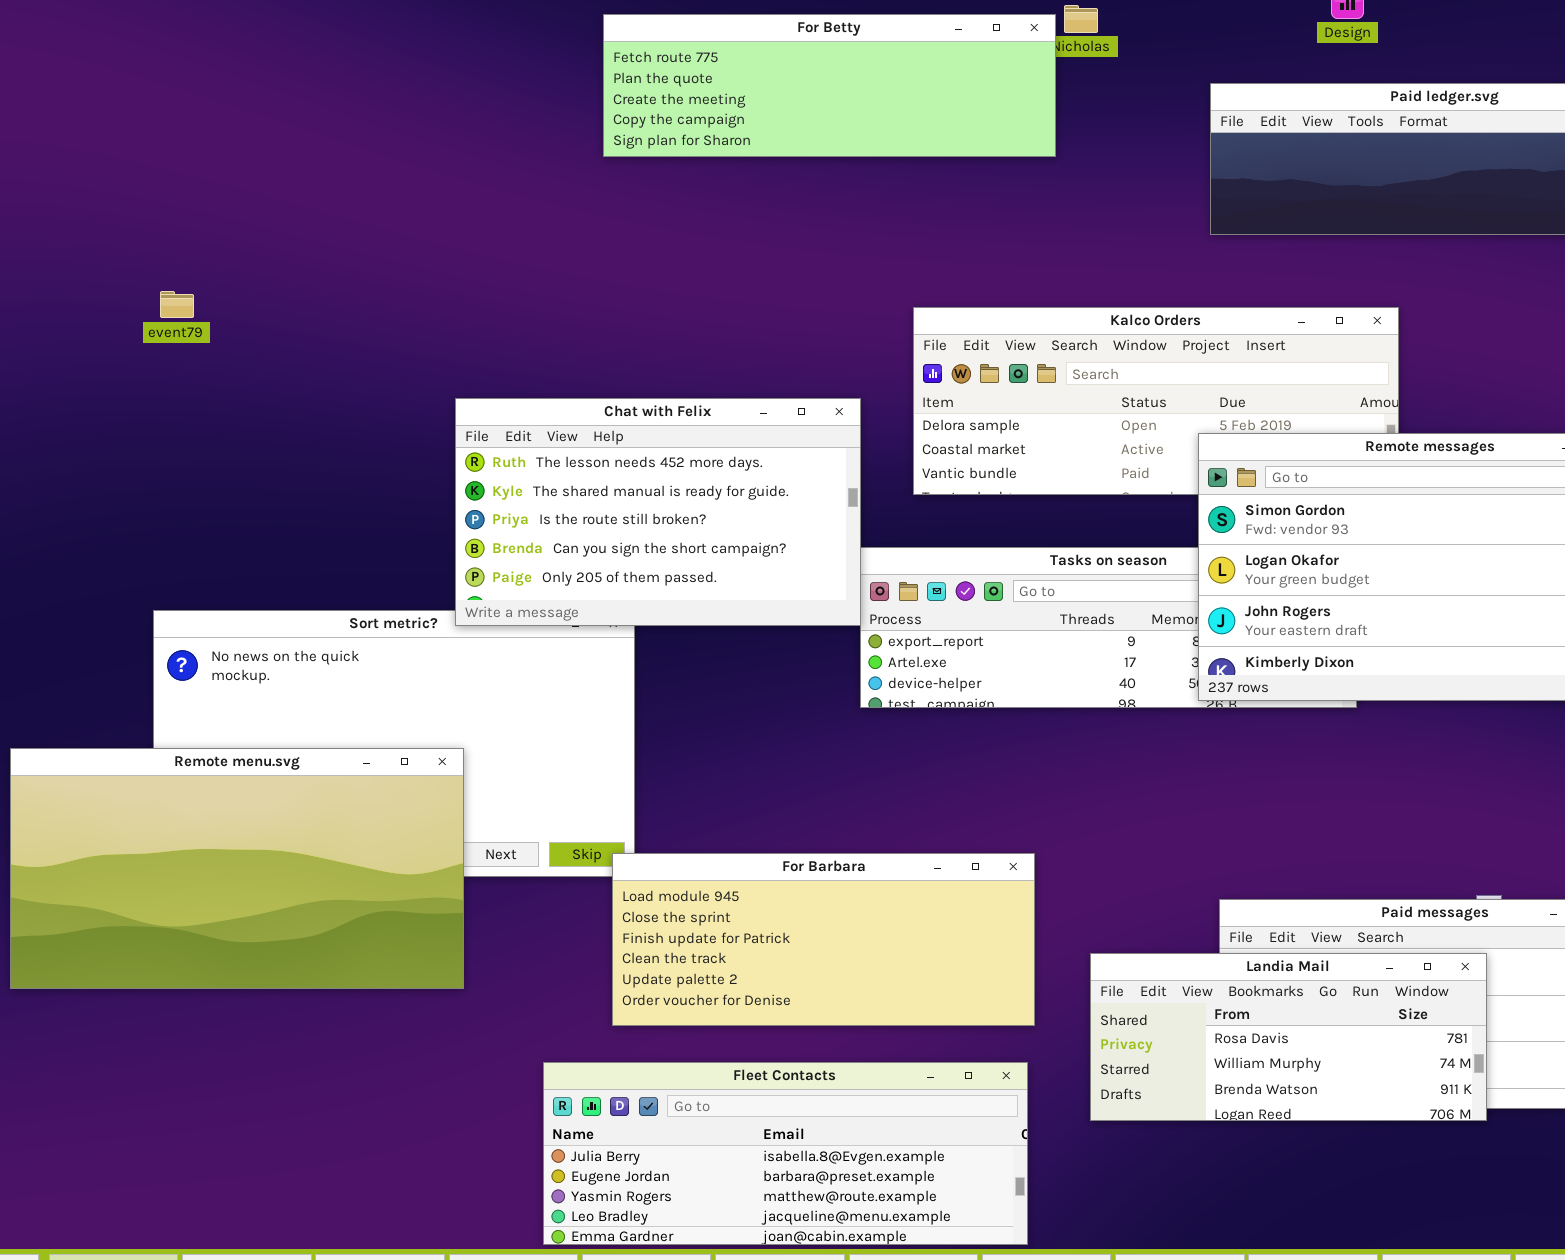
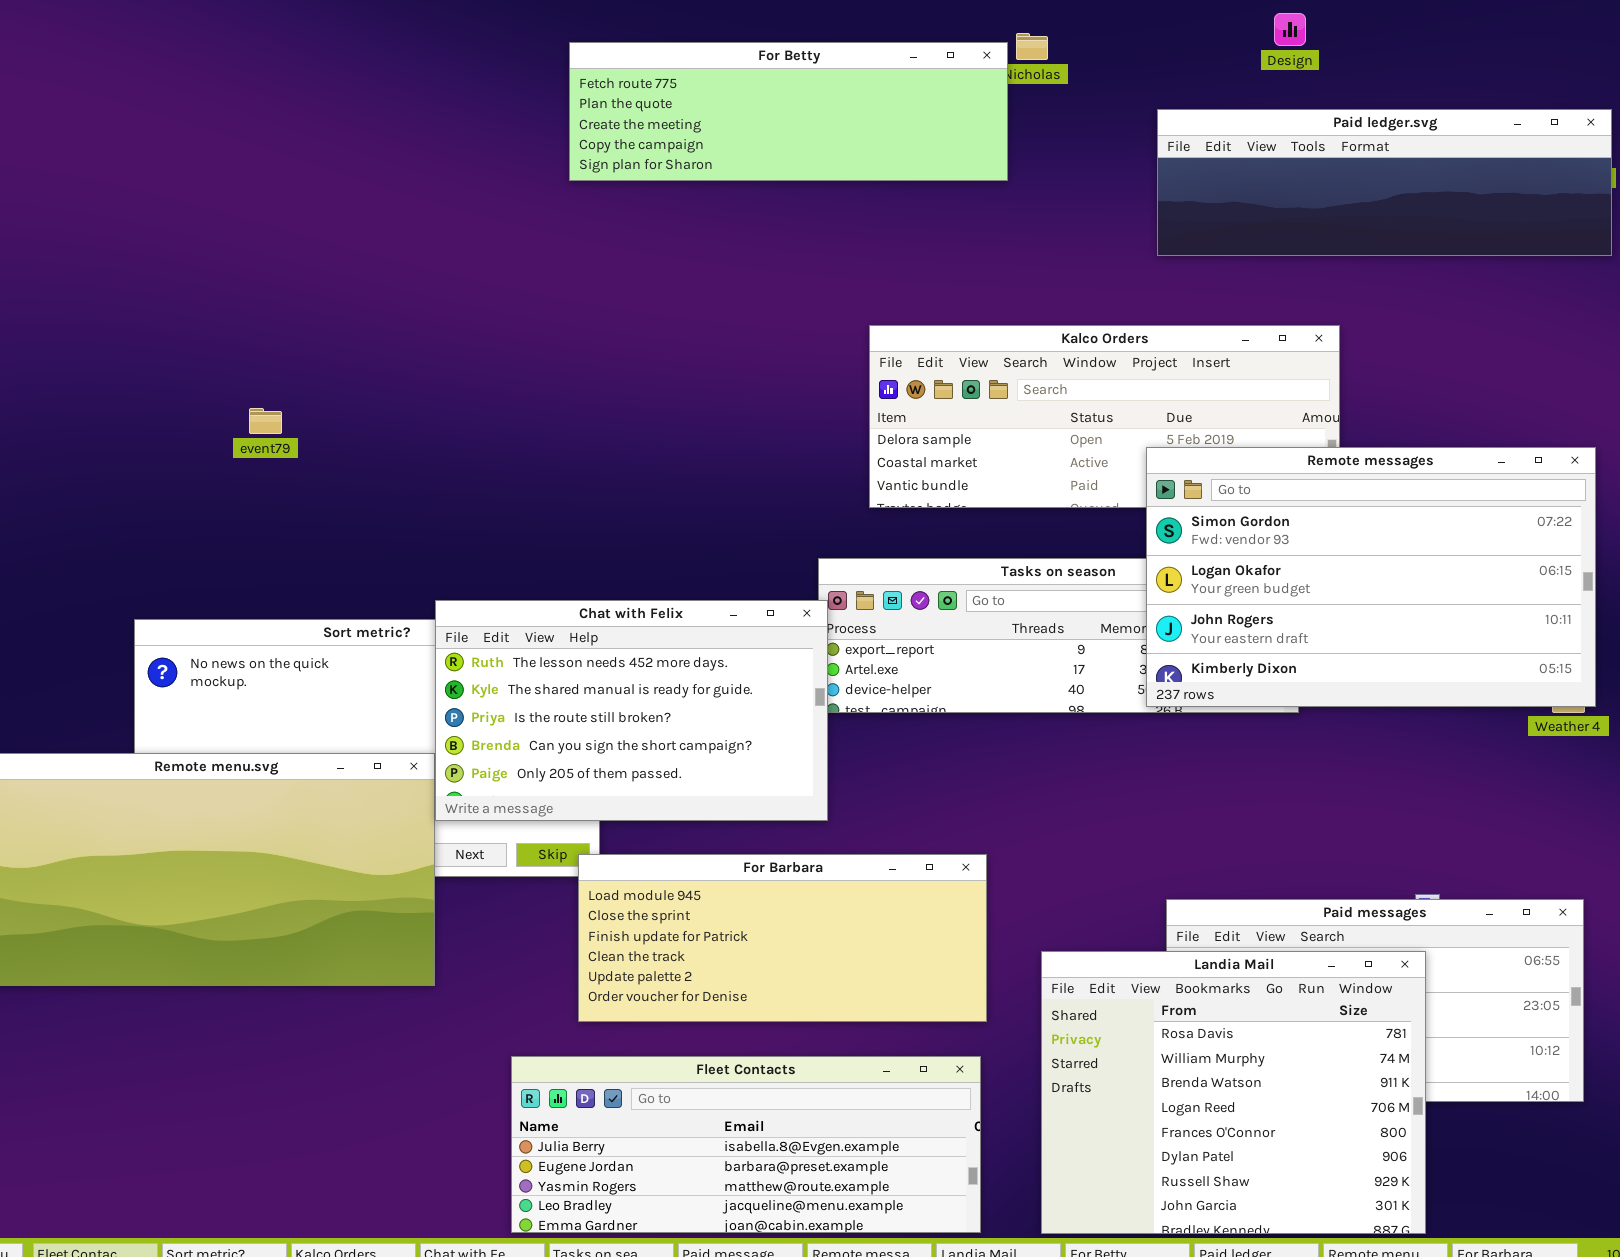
event79: [160,291,194,318] -> [249,408,282,434], moved
Chat with Felix: [455,398,861,626] -> [435,600,828,821], moved
Landia Mail: [1090,953,1487,1121] -> [1041,951,1426,1234], resized

